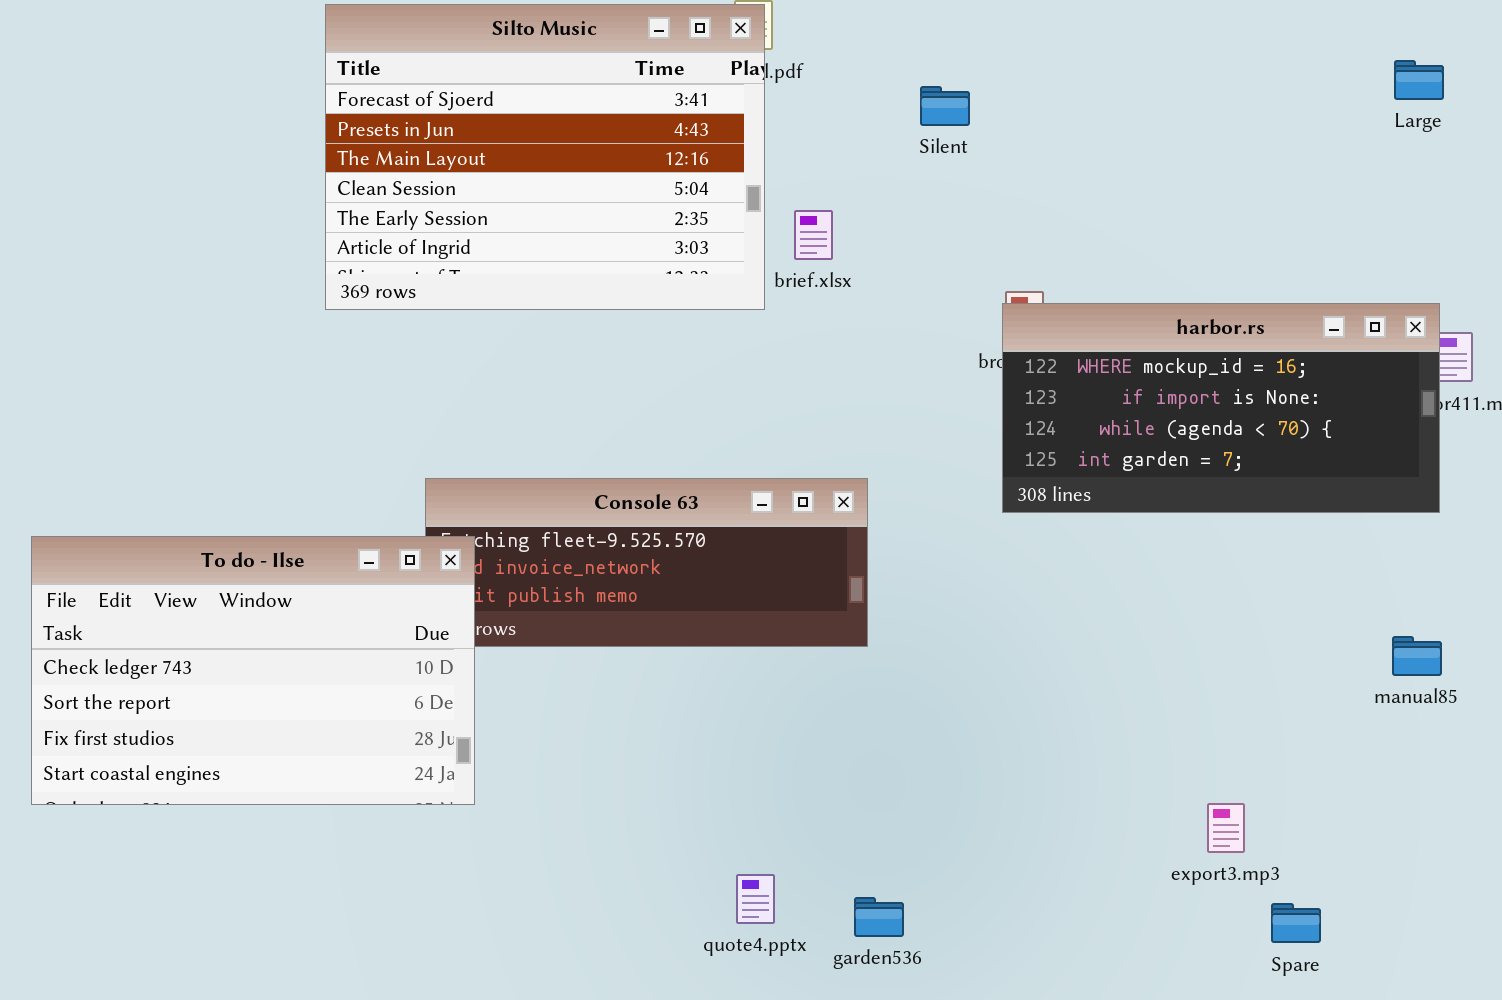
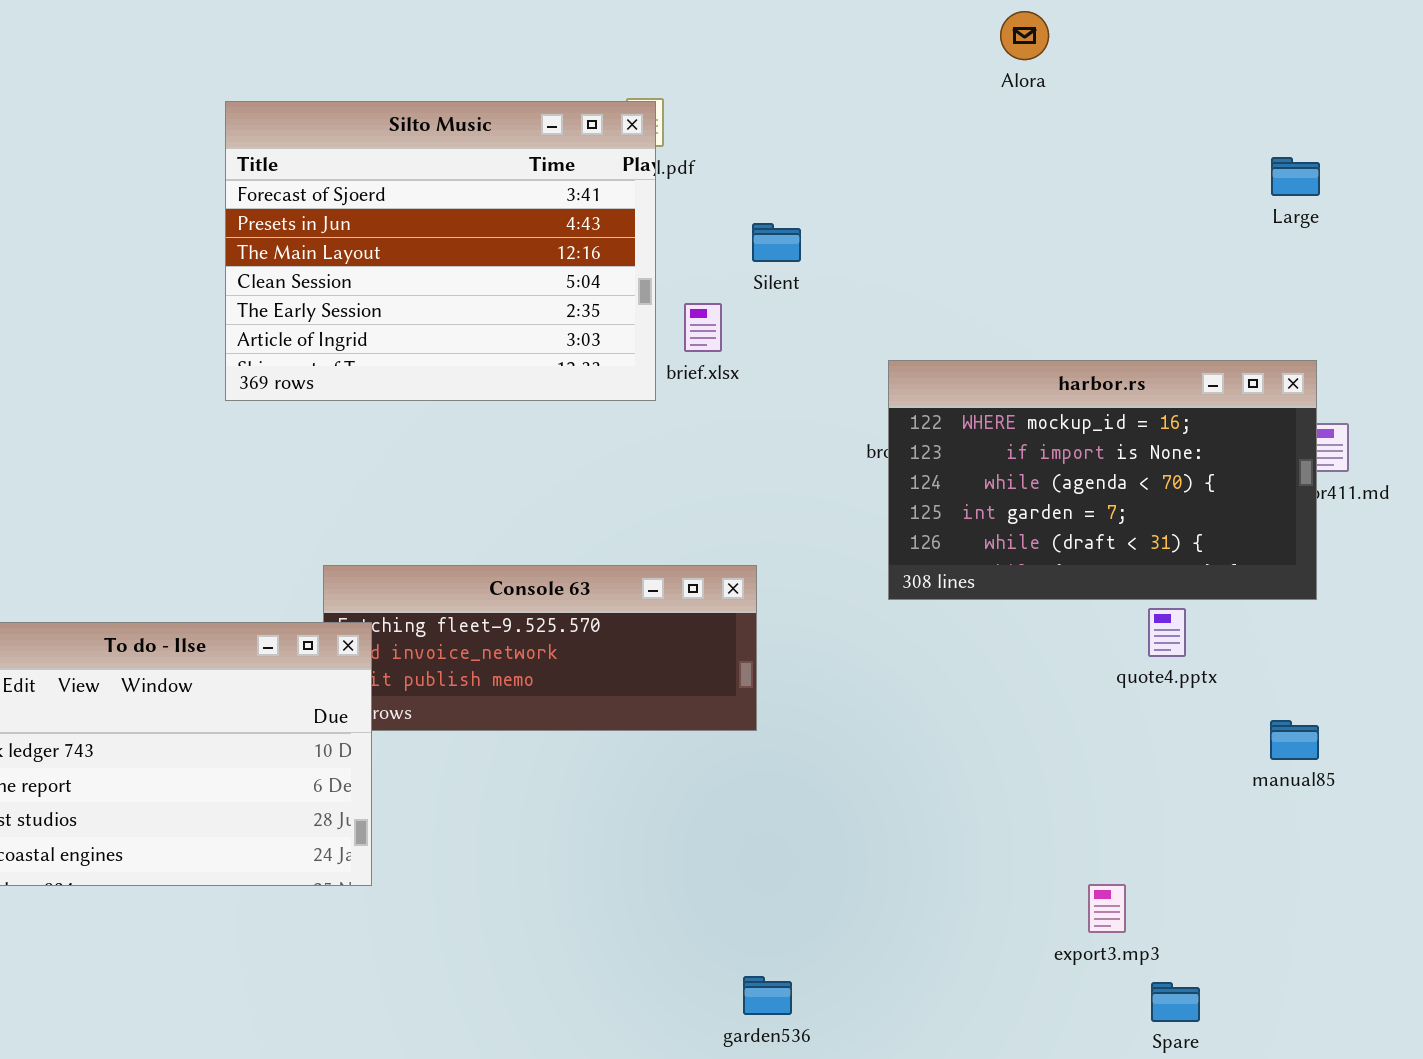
Silent: [920,86,970,126] -> [752,223,801,262], moved
harbor.rs: [1002,303,1440,513] -> [888,360,1317,600], resized
quote4.pptx: [736,874,775,924] -> [1148,608,1186,657], moved

